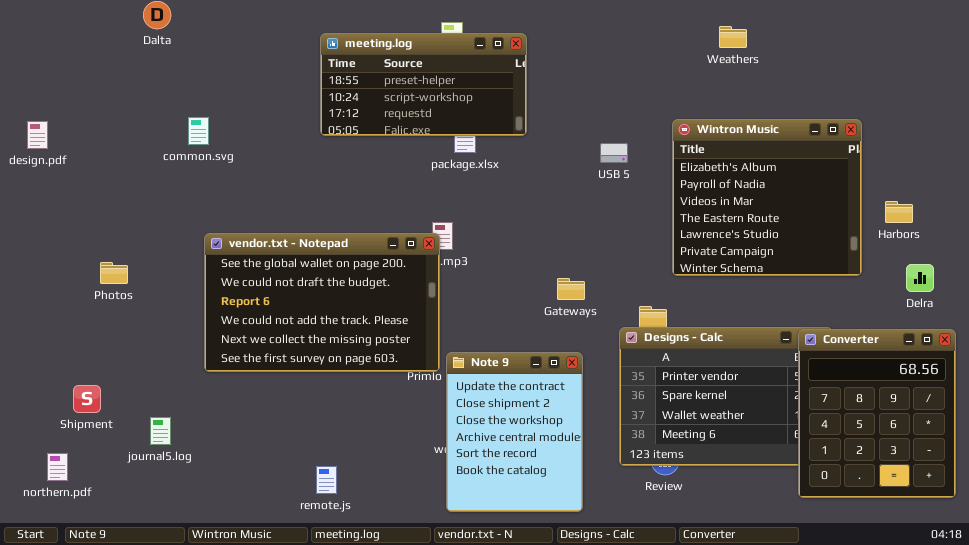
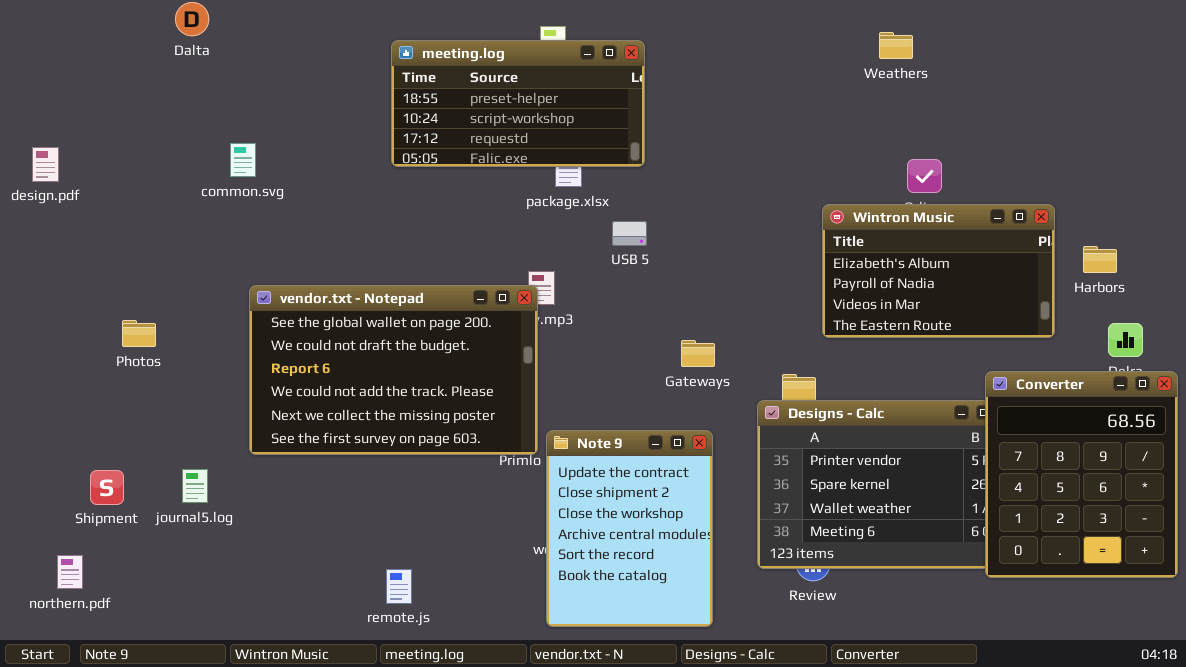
Wintron Music: [672,119,862,276] -> [822,204,1055,338], resized
USB 5: [600,143,628,163] -> [612,221,647,246], moved
Converter: [798,329,956,498] -> [985,371,1178,578], moved
journal5.log: [150,417,171,445] -> [182,469,208,503], moved

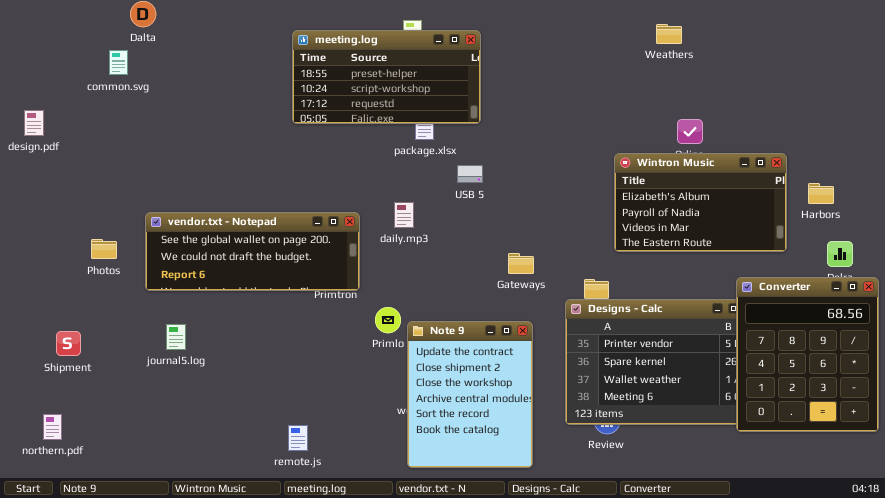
common.svg: [230,143,256,177] -> [109,50,128,75], moved
vendor.txt - Notepad: [249,285,538,455] -> [145,212,360,291], moved, resized
journal5.log: [182,469,208,503] -> [166,324,186,350], moved
Shipment: [90,470,124,505] -> [56,331,81,356], moved

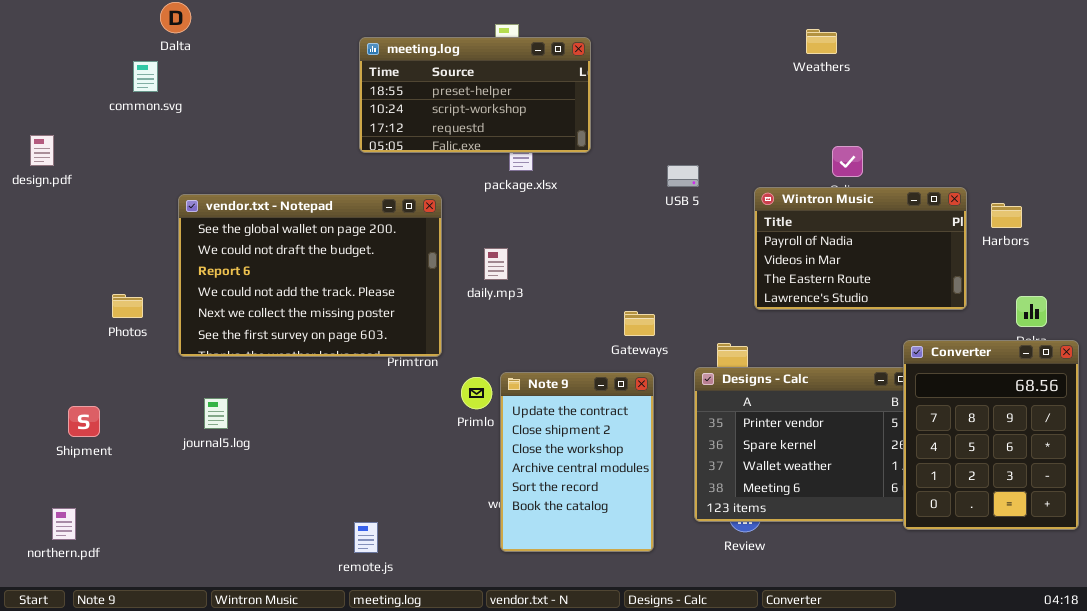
Wintron Music: [614,153,787,252] -> [754,187,967,310], scrolled down 1 row
USB 5: [457,165,483,183] -> [667,165,699,187], moved
Harbors: [808,183,834,204] -> [991,203,1022,228], moved
vendor.txt - Notepad: [145,212,360,291] -> [178,194,442,357], resized
Note 9: [407,321,533,468] -> [500,372,654,552], moved

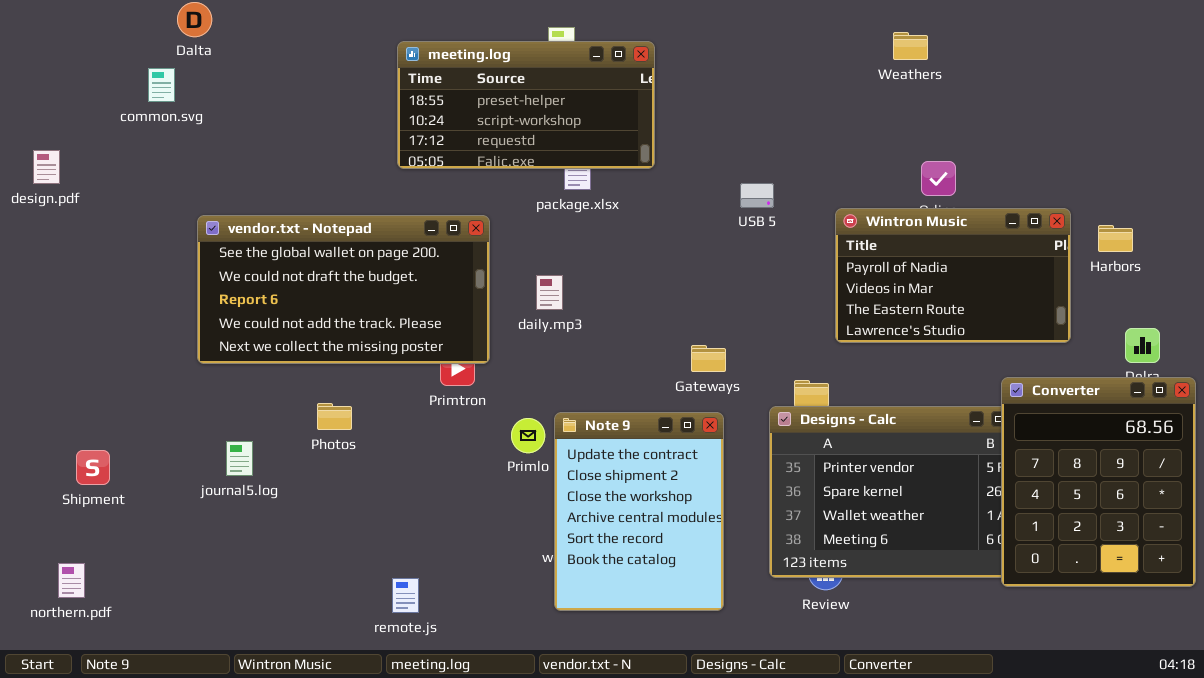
vendor.txt - Notepad: [178,194,442,357] -> [197,215,490,364], resized
Photos: [112,294,143,318] -> [317,403,352,430], moved

